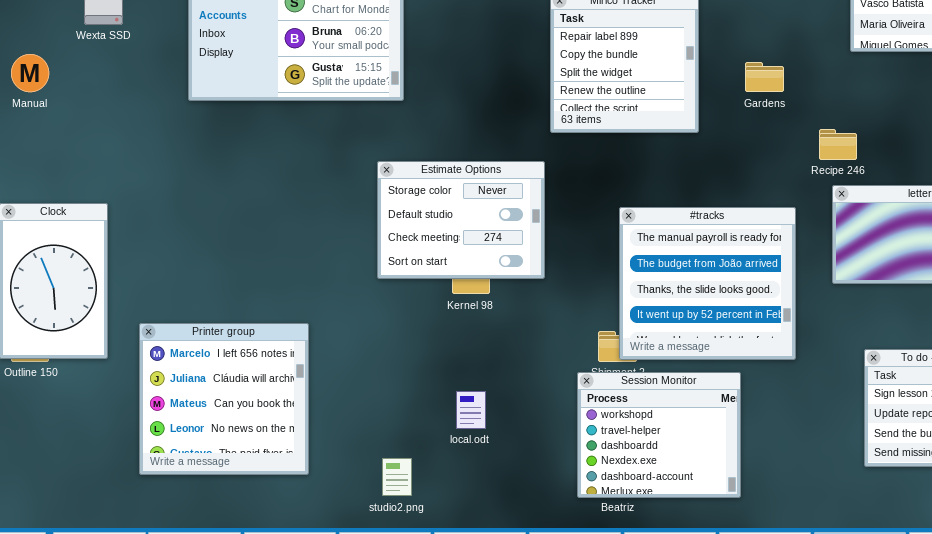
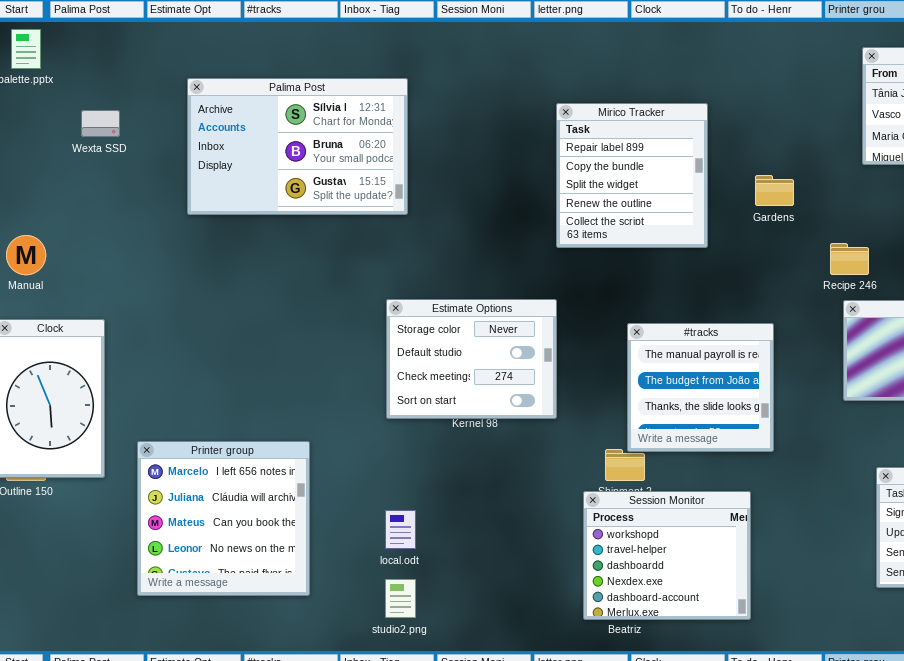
Manual: [11,54,49,92] -> [6,235,46,275], moved
Estimate Options: [377,161,545,279] -> [386,299,557,419], moved
#tracks: [619,207,796,360] -> [627,323,774,452], resized
local.odt: [456,391,486,429] -> [385,510,416,549], moved

